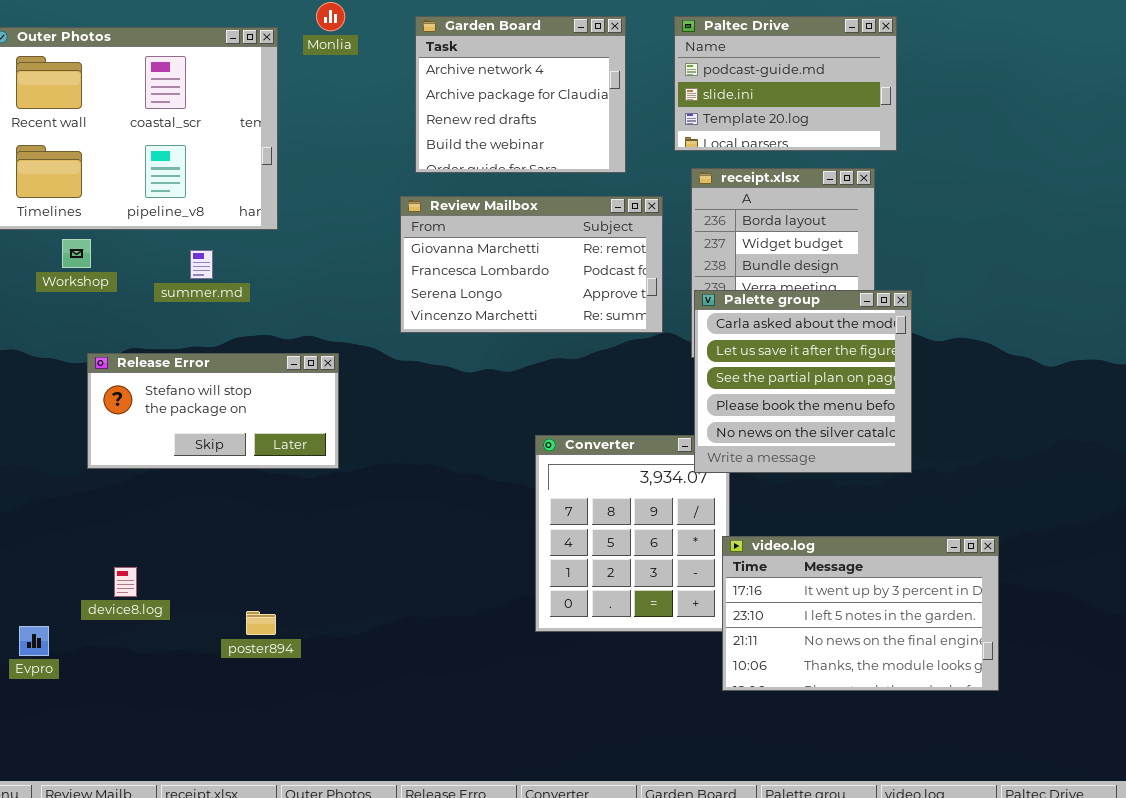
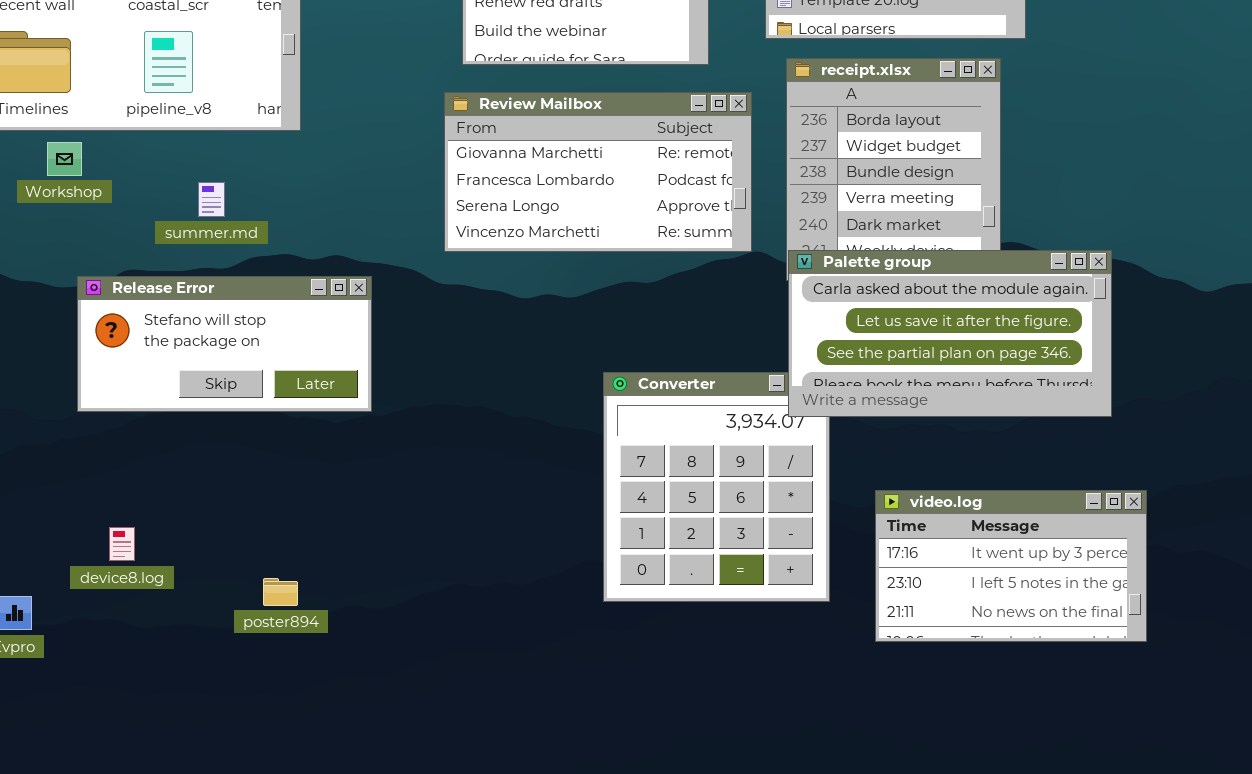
summer.md: [190,250,213,279] -> [198,182,225,217], moved
Palette group: [694,290,912,473] -> [788,250,1112,417], resized
video.log: [722,536,999,691] -> [875,490,1147,642], resized

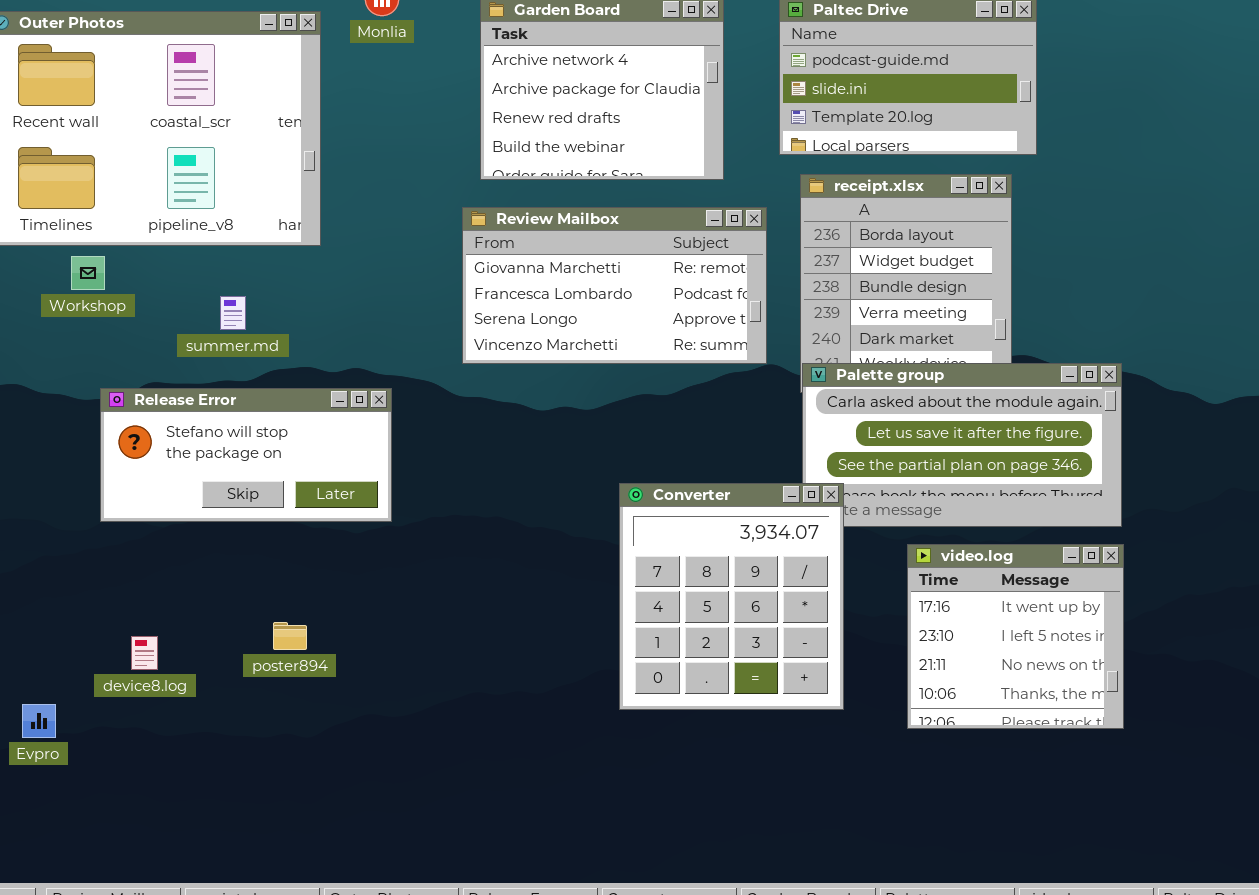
Converter: [603,372,830,602] -> [619,483,844,710], raised
video.log: [875,490,1147,642] -> [907,544,1124,729], moved, resized
poster894: [263,578,298,606] -> [273,622,307,650], moved

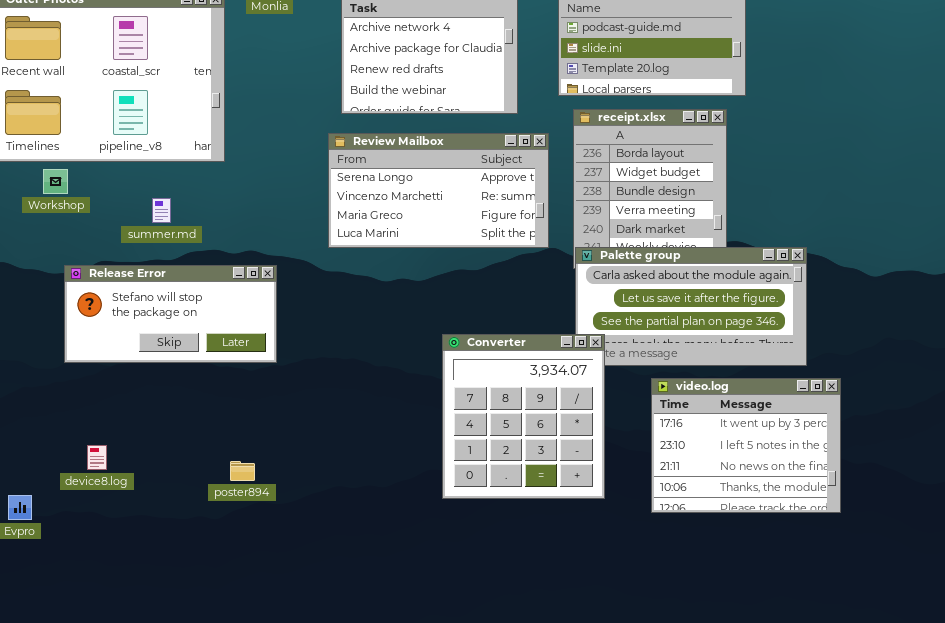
Review Mailbox: [462,207,767,364] -> [328,133,549,248], scrolled down 2 rows
video.log: [907,544,1124,729] -> [651,378,841,513], resized
poster894: [273,622,307,650] -> [230,461,255,481], moved

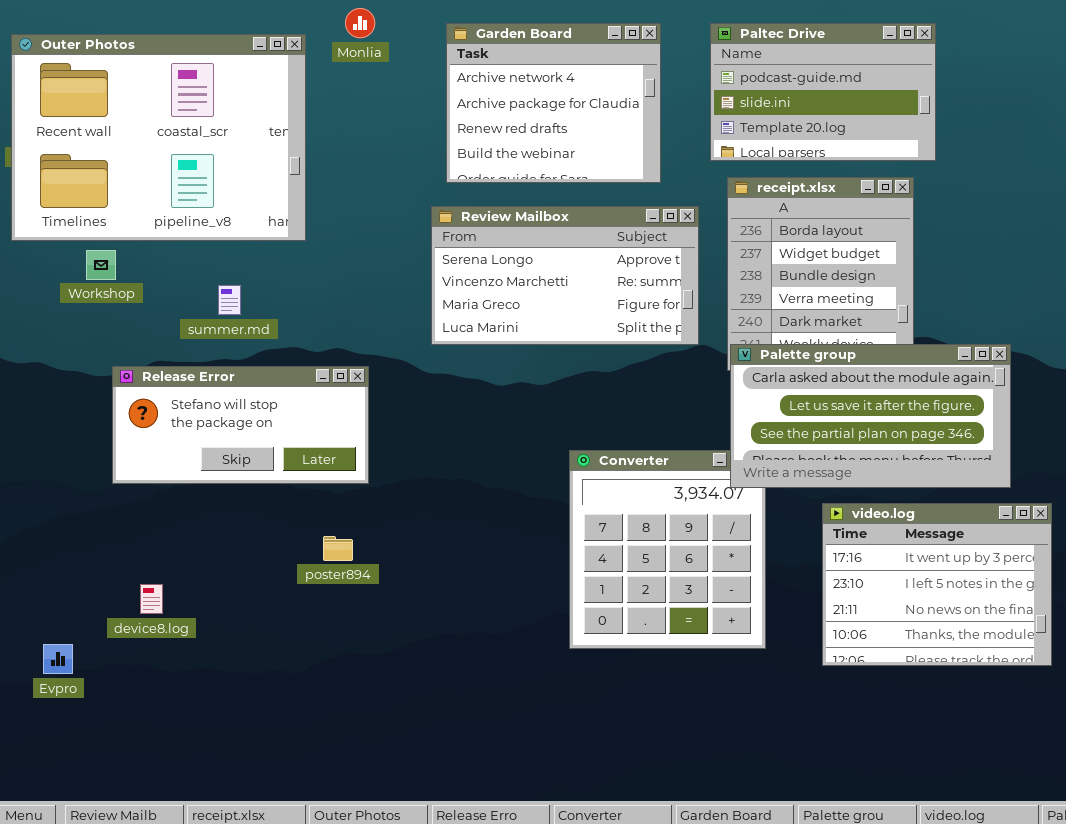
Palette group: [575,247,807,366] -> [730,344,1011,488], raised
poster894: [230,461,255,481] -> [323,536,353,561], moved

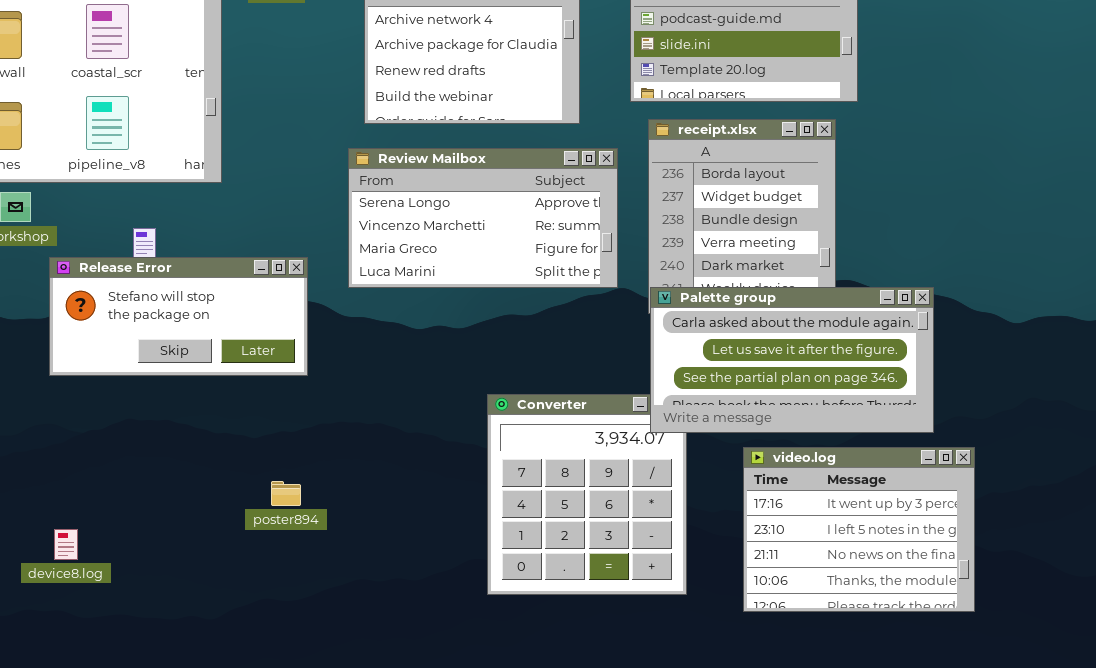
Release Error: [112,366,369,484] -> [49,257,308,376], moved
poster894: [323,536,353,561] -> [271,481,301,506], moved

